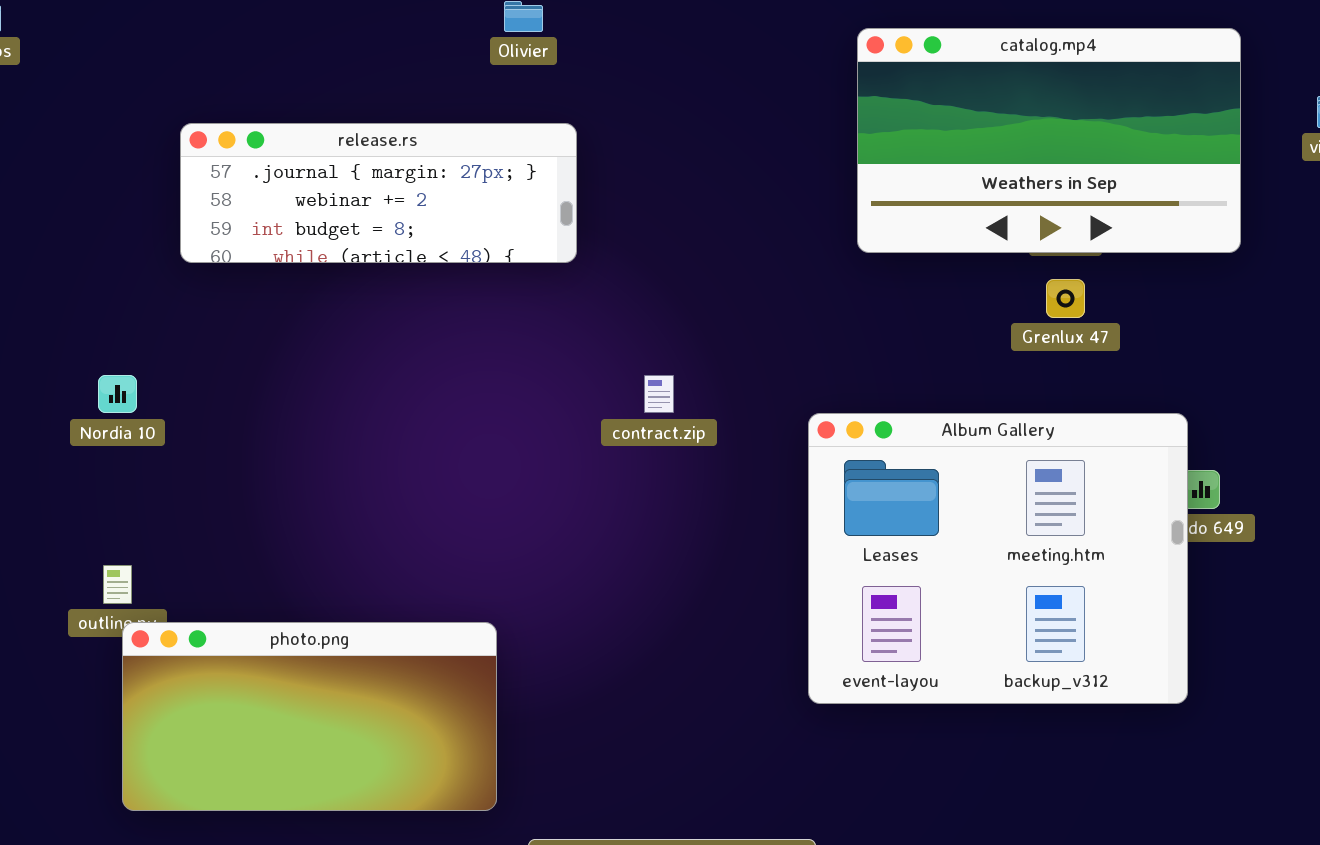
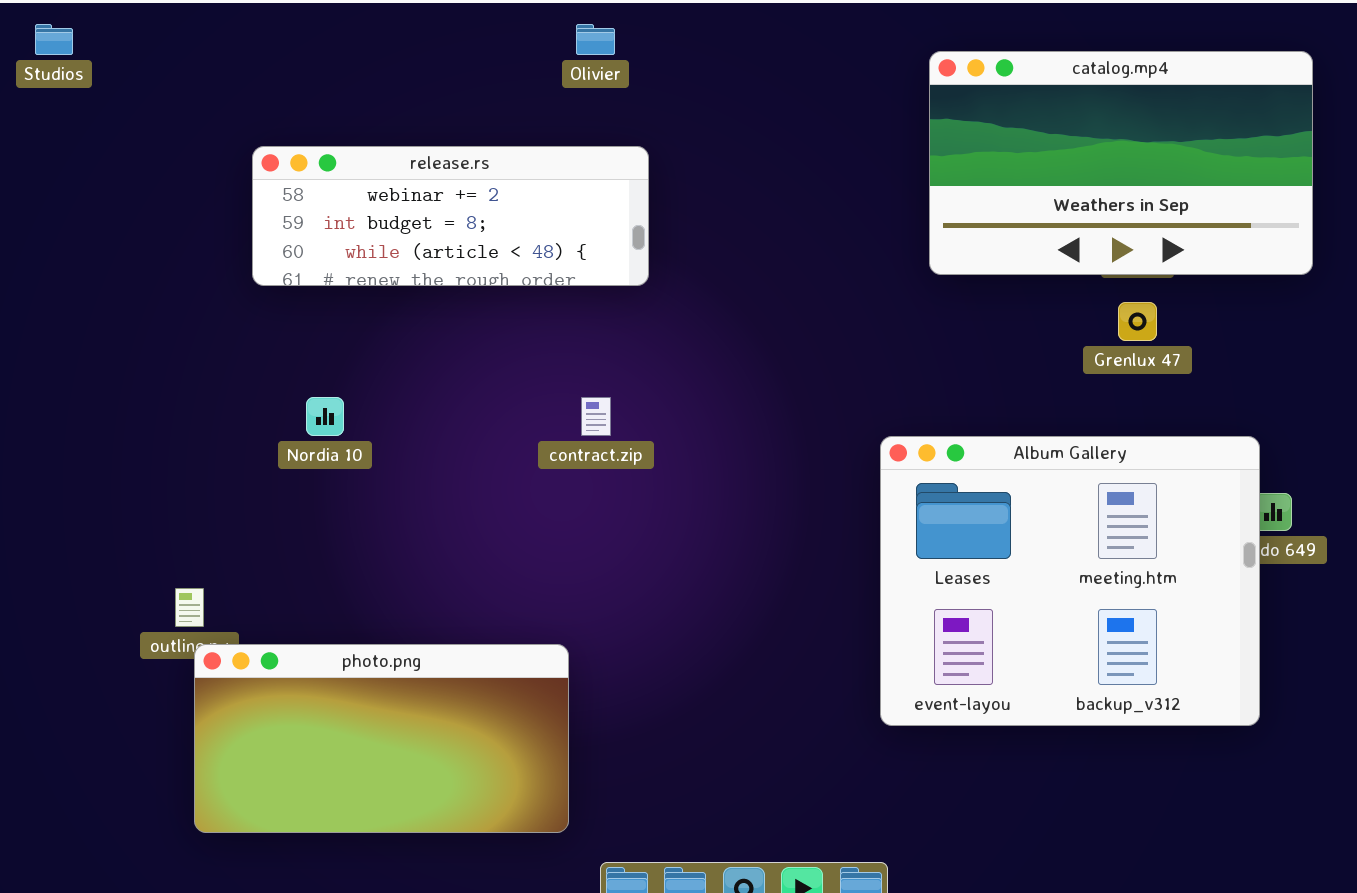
release.rs: [180,123,577,263] -> [252,146,649,286], scrolled down 1 row
Nordia 10: [98,375,137,413] -> [306,397,344,436], moved
contract.zip: [644,375,674,413] -> [581,397,611,436], moved

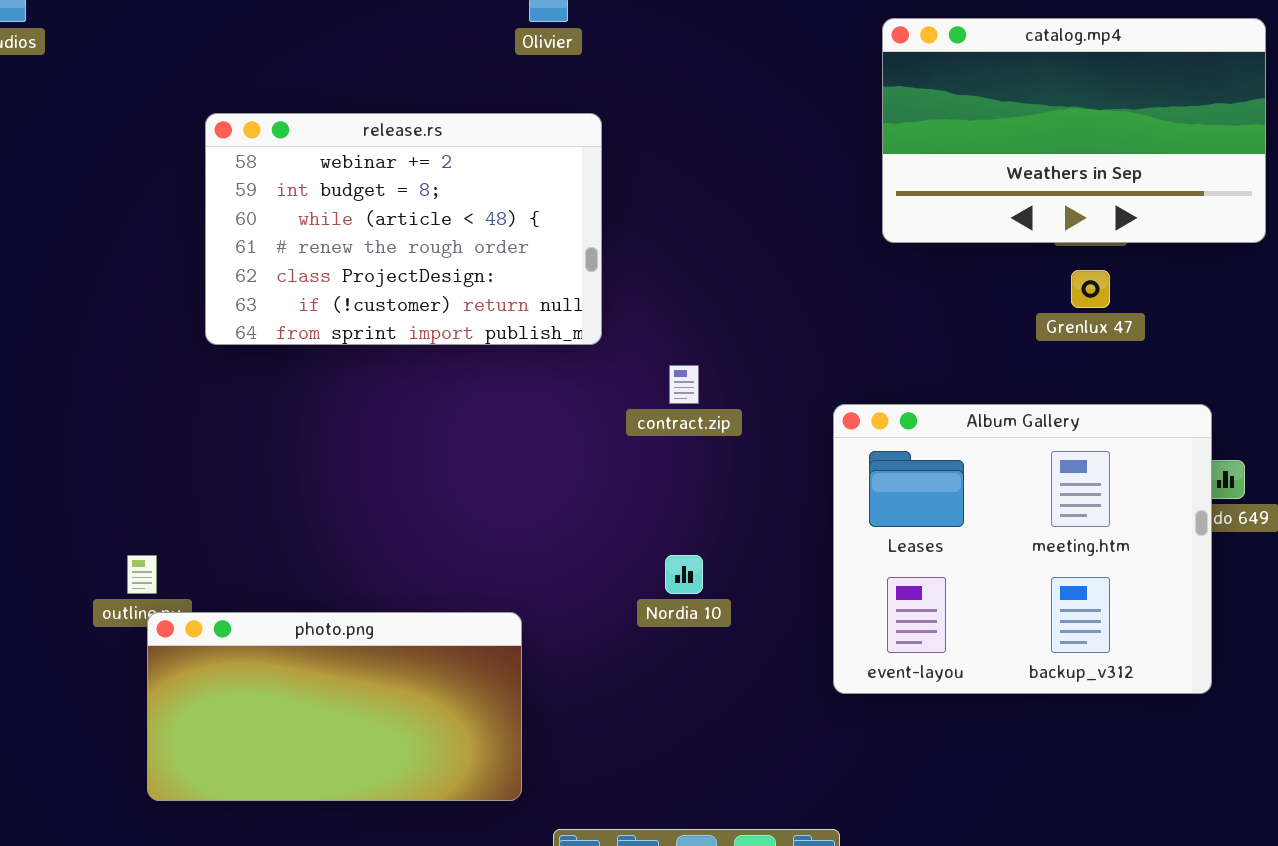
release.rs: [252,146,649,286] -> [205,113,602,345], resized
Nordia 10: [306,397,344,436] -> [665,555,703,594], moved
contract.zip: [581,397,611,436] -> [669,365,699,404], moved

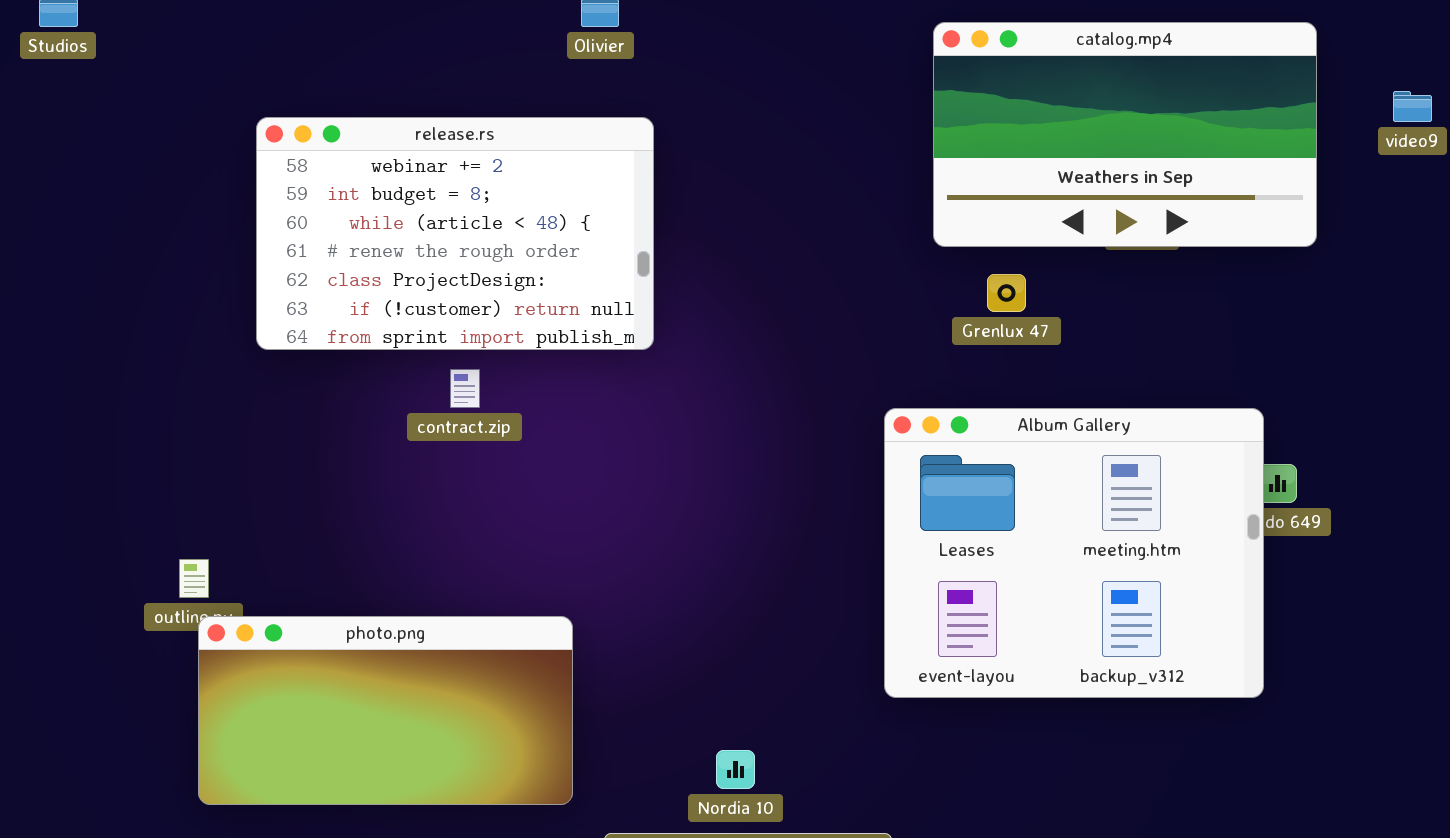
Grenlux 47: [1071,270,1110,308] -> [987,274,1026,312], moved
contract.zip: [669,365,699,404] -> [450,369,480,408], moved
Nordia 10: [665,555,703,594] -> [716,750,755,789], moved

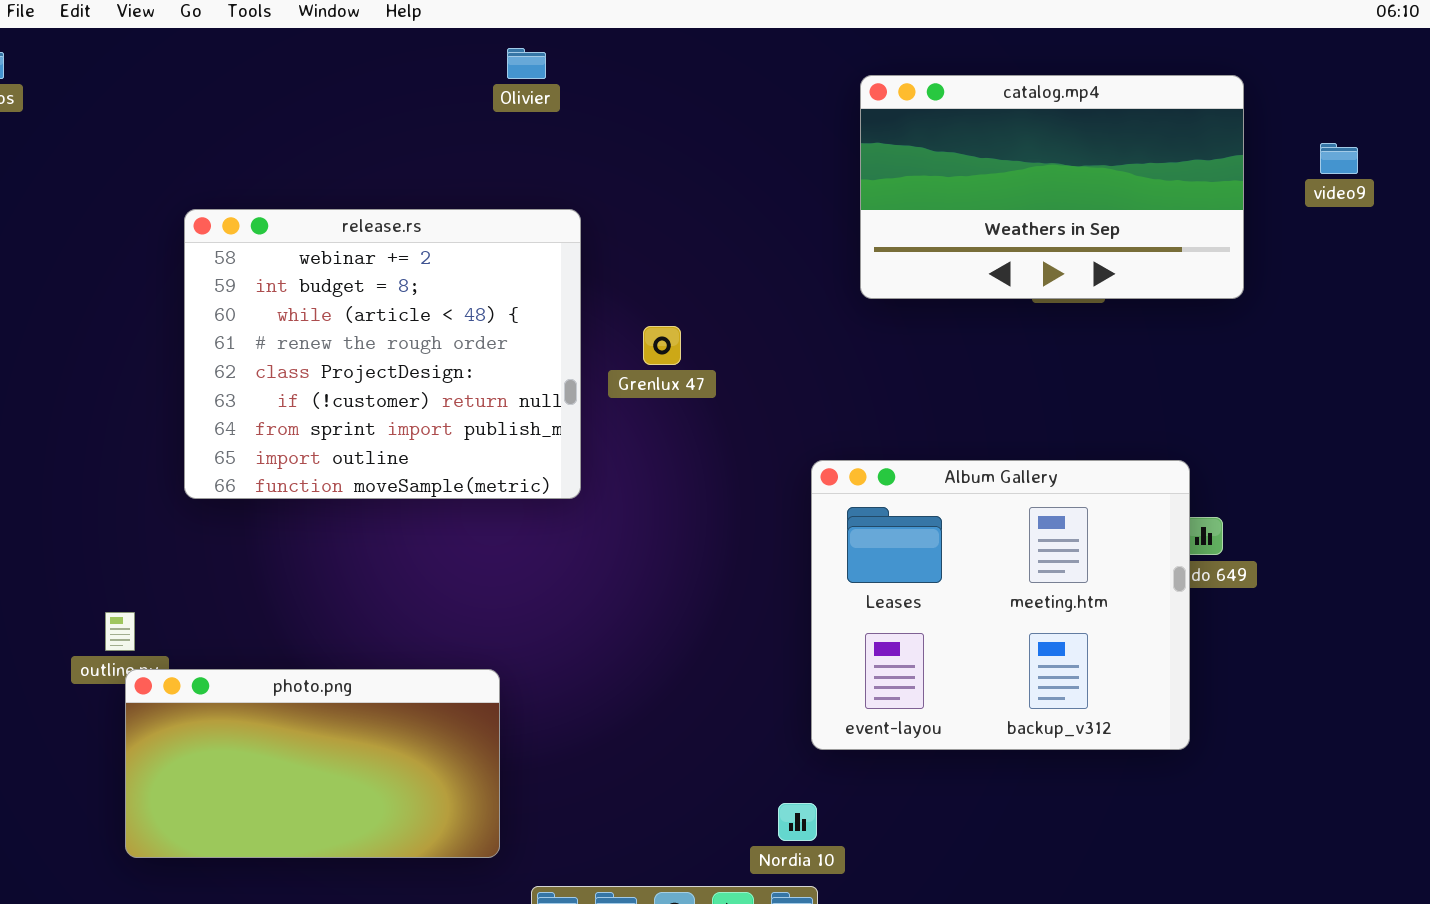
release.rs: [256,117,654,350] -> [184,209,581,499], moved, resized
Grenlux 47: [987,274,1026,312] -> [643,326,681,365], moved
Nordia 10: [716,750,755,789] -> [778,803,817,841], moved

